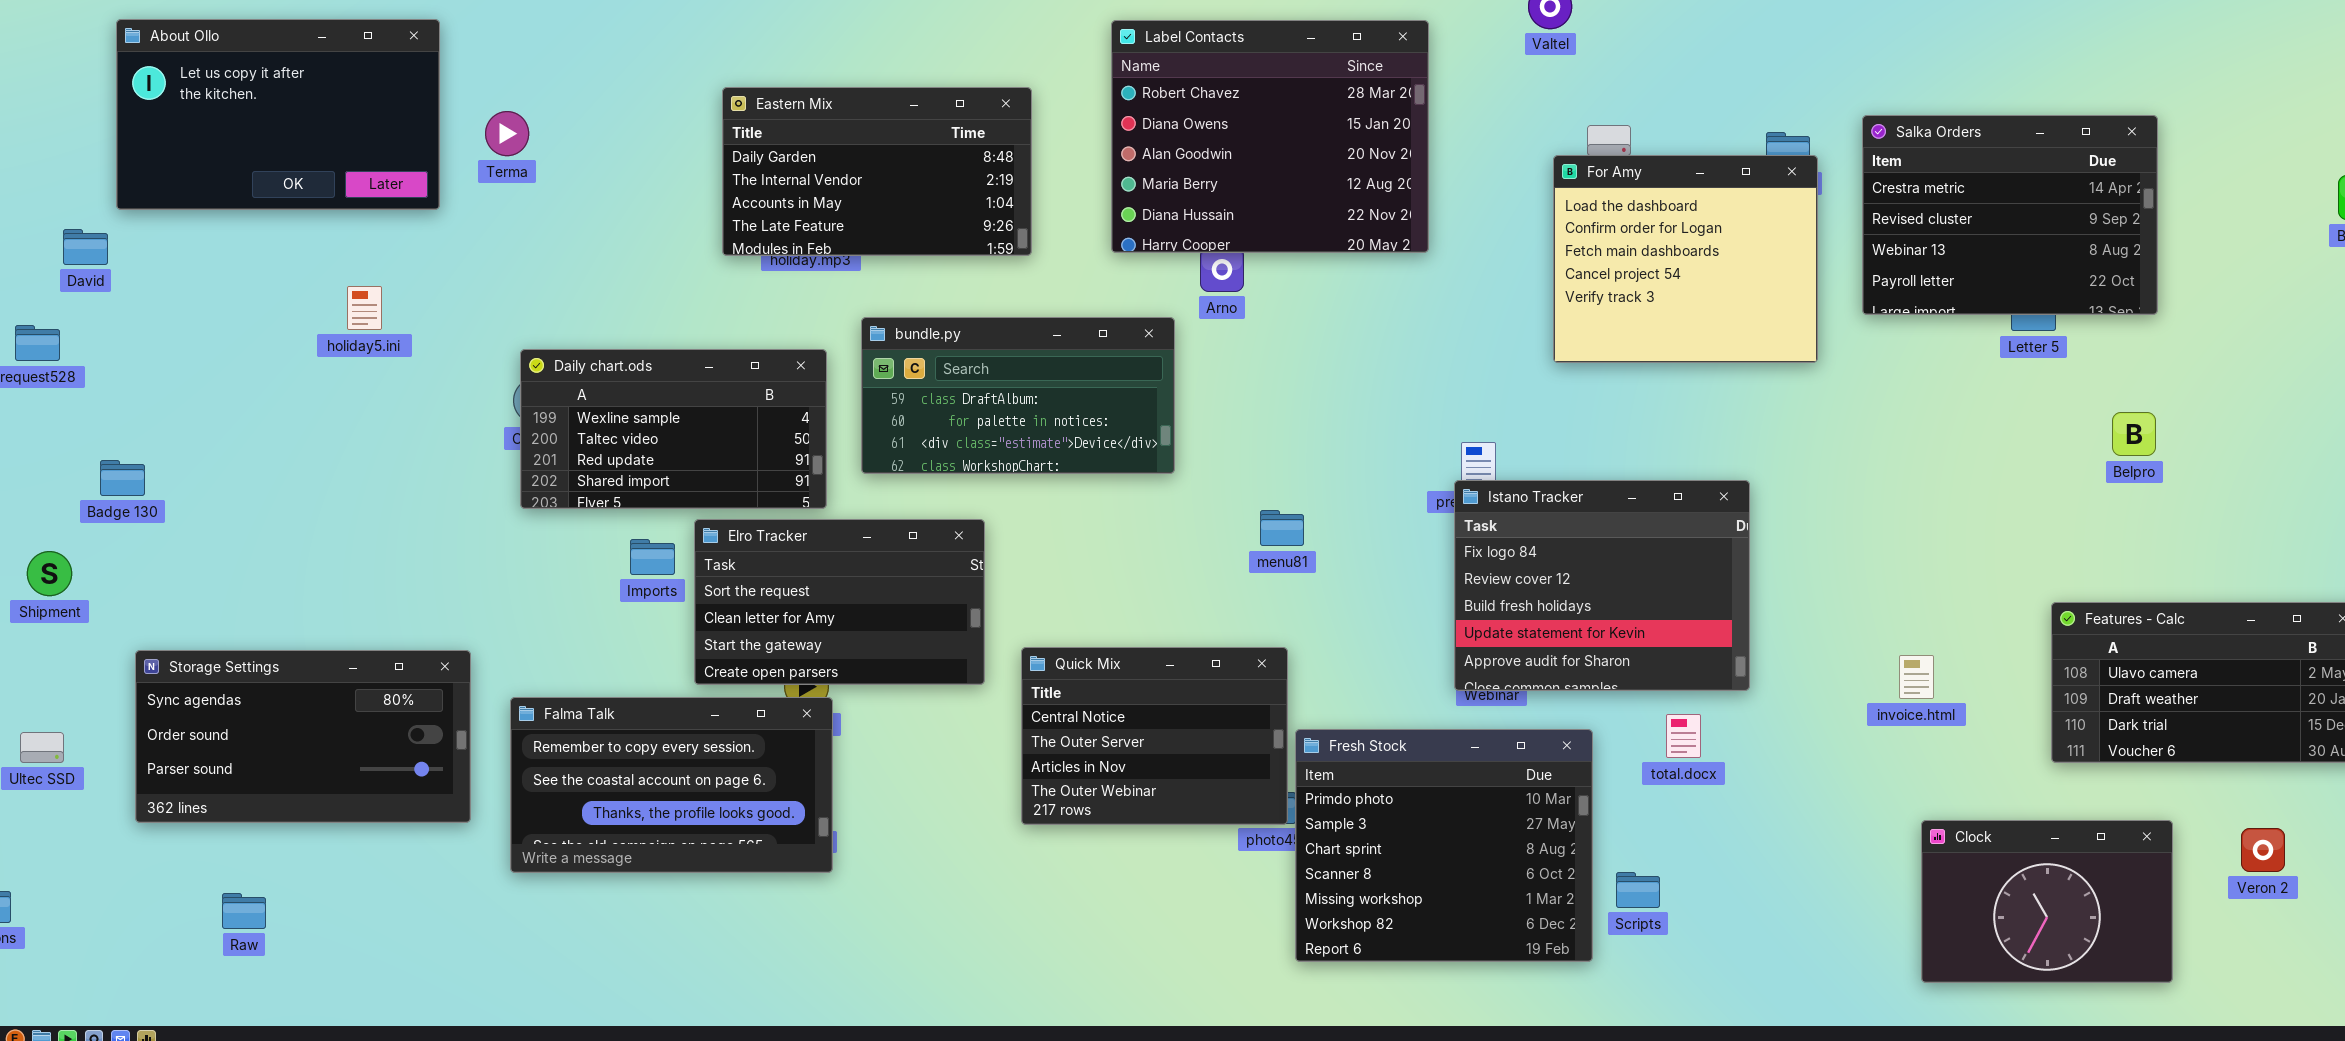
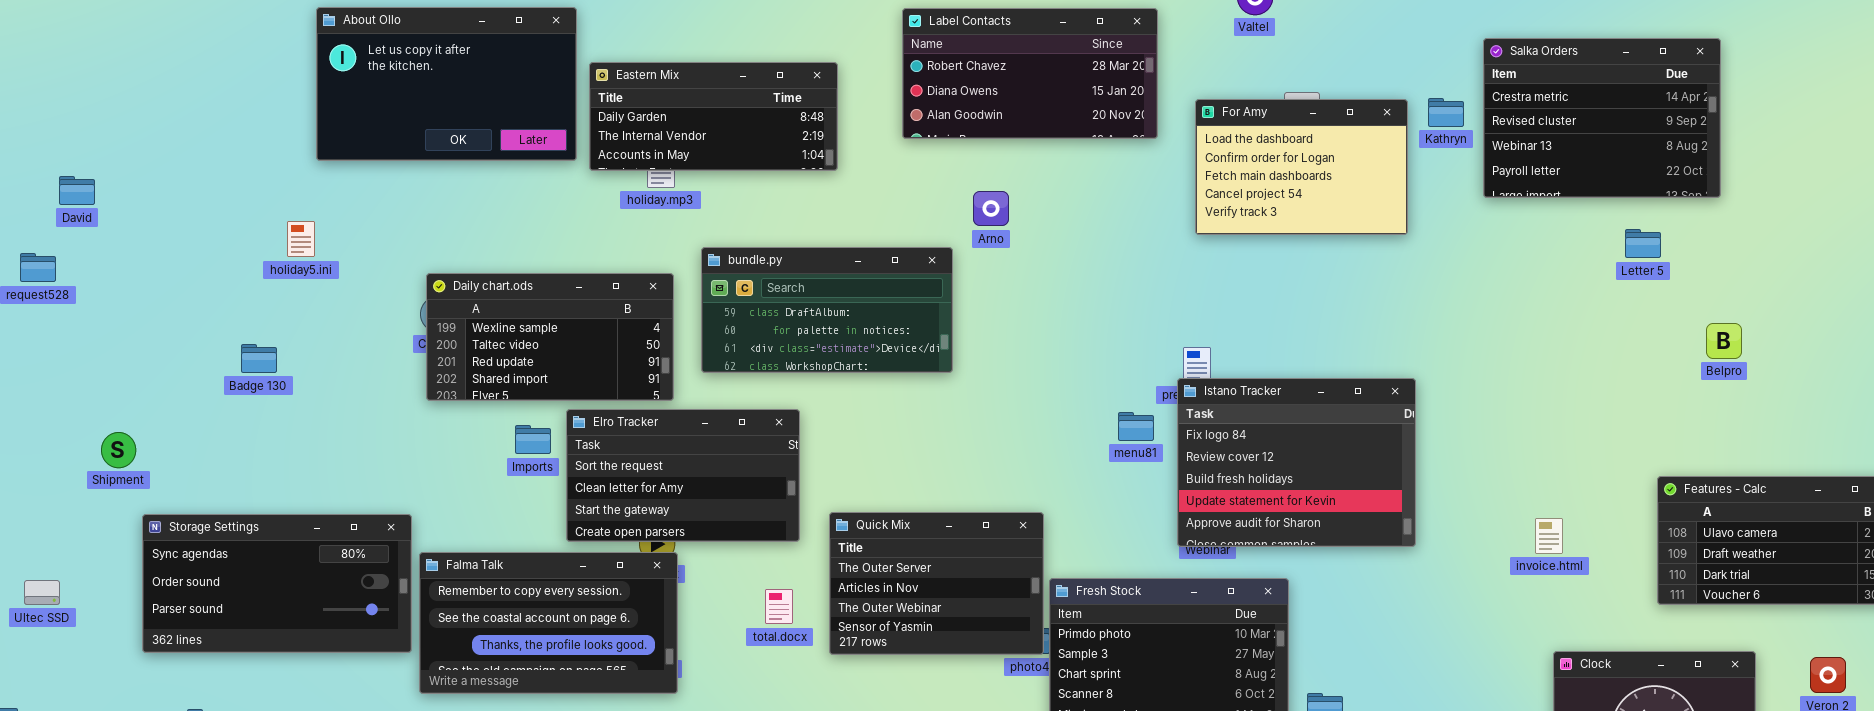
About Ollo: [116,19,440,210] -> [316,7,577,161], moved
Label Contacts: [1111,20,1429,253] -> [902,8,1158,139], resized
Eastern Mix: [722,87,1032,256] -> [589,62,838,171], resized
Salka Orders: [1862,115,2158,315] -> [1483,38,1721,198], moved
For Amy: [1553,155,1818,363] -> [1195,99,1408,235], moved, resized
Badge 130: [100,460,145,496] -> [241,344,277,373], moved
menu81: [1260,510,1304,546] -> [1118,412,1154,441], moved
Shipment: [27,551,72,596] -> [101,432,136,468], moved
Quick Mix: [1021,647,1288,825] -> [829,512,1044,655], scrolled down 1 row
Storage Settings: [135,650,471,823] -> [142,514,412,653], moved
total.docx: [1666,714,1701,758] -> [765,589,793,624], moved

